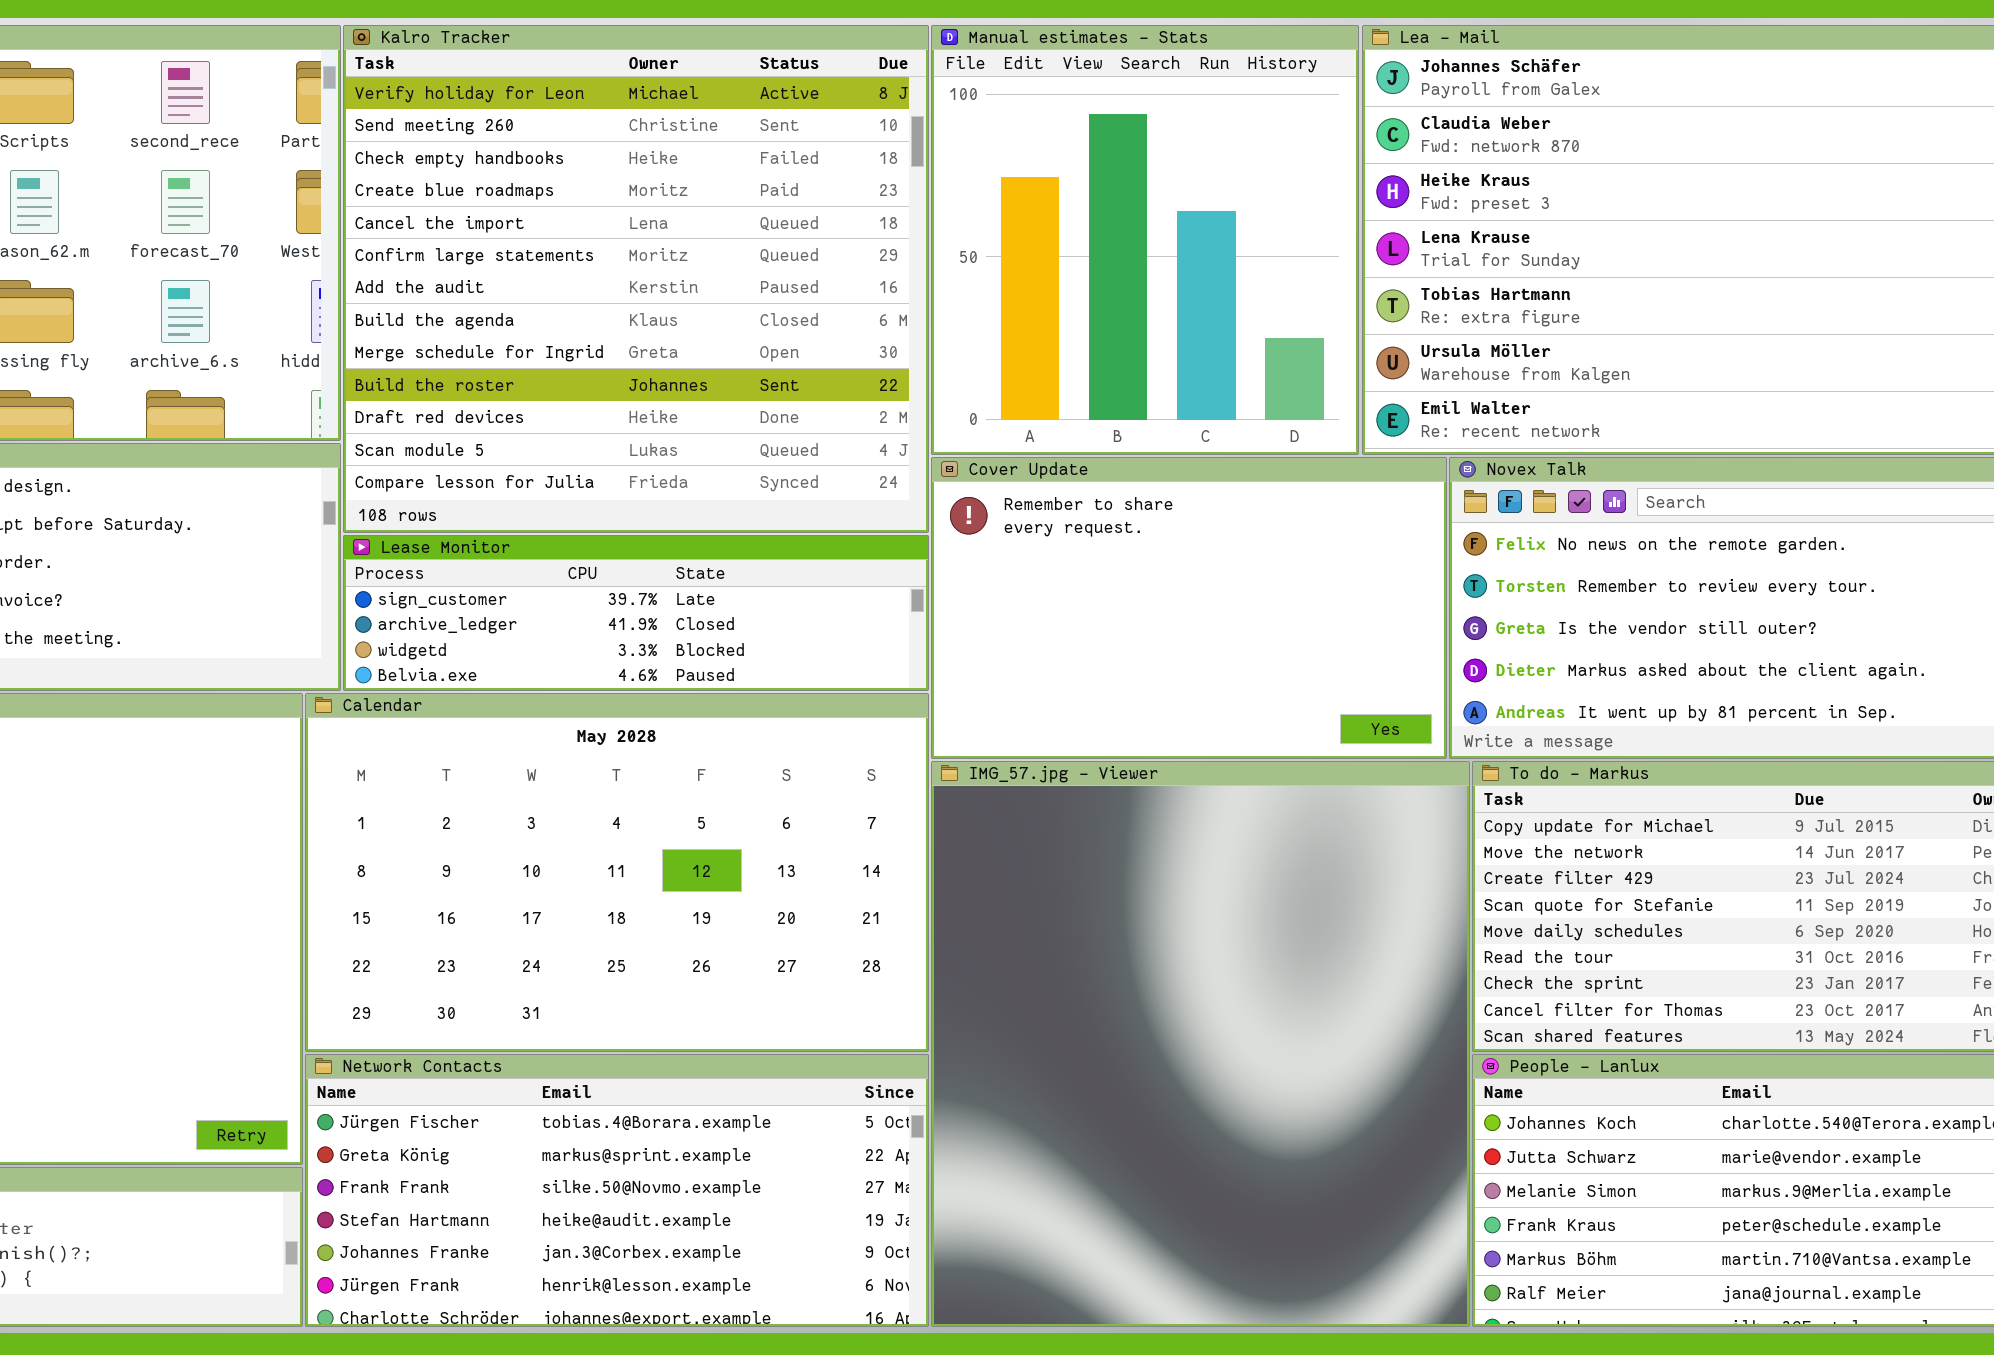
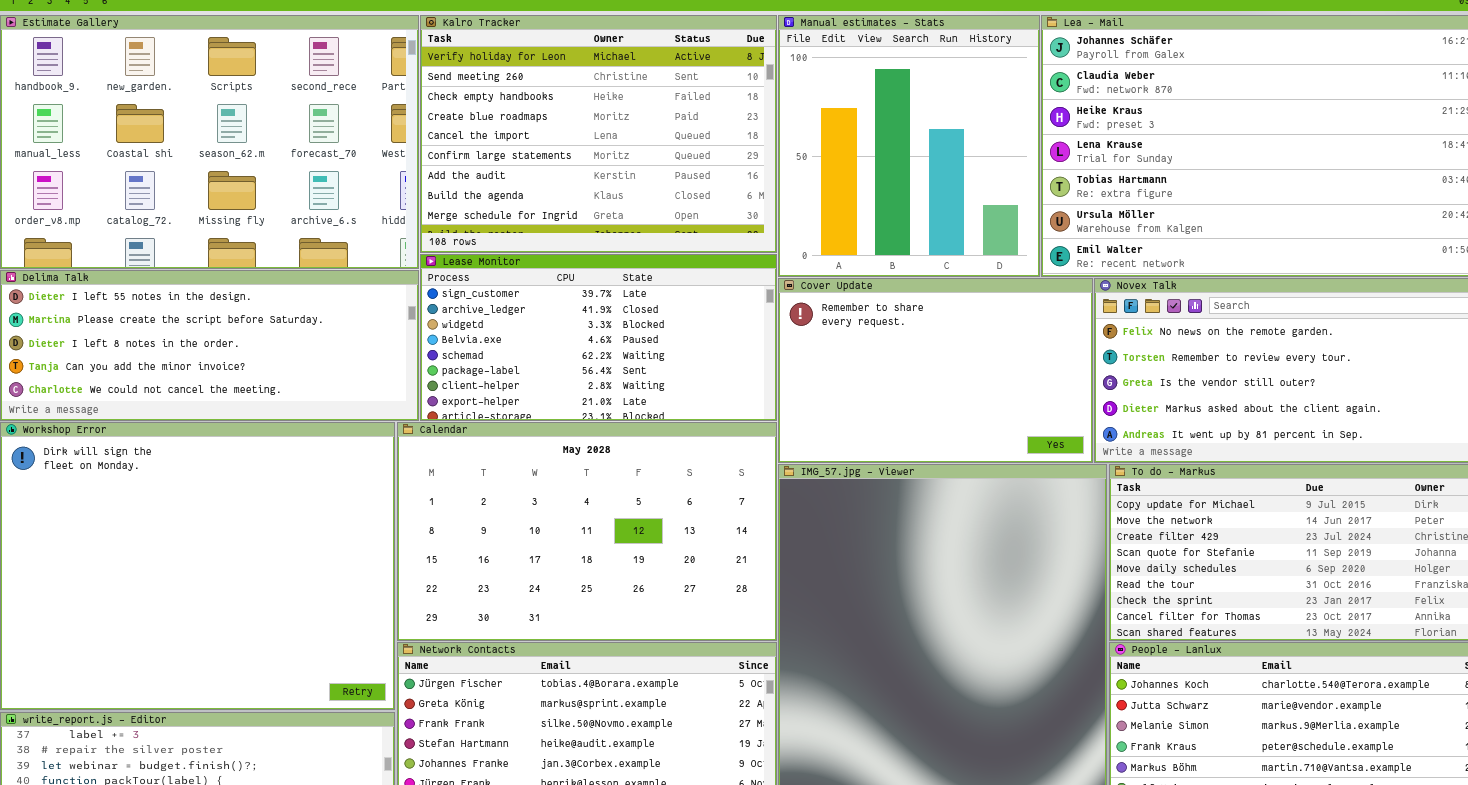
Kalro Tracker: [343,25,929,533] -> [420,15,777,253], resized
Lease Monitor: [343,535,929,691] -> [420,254,777,421], resized

